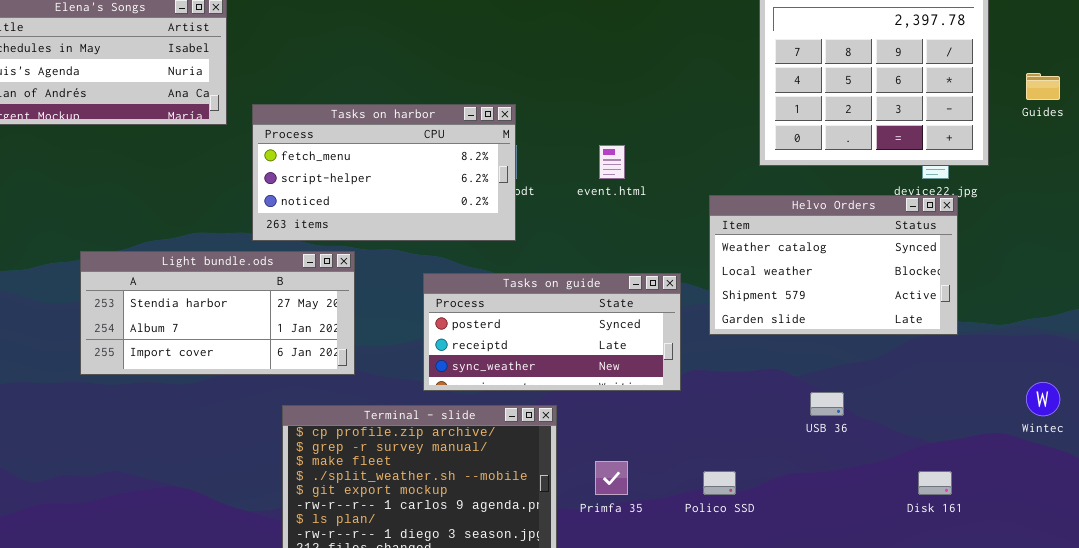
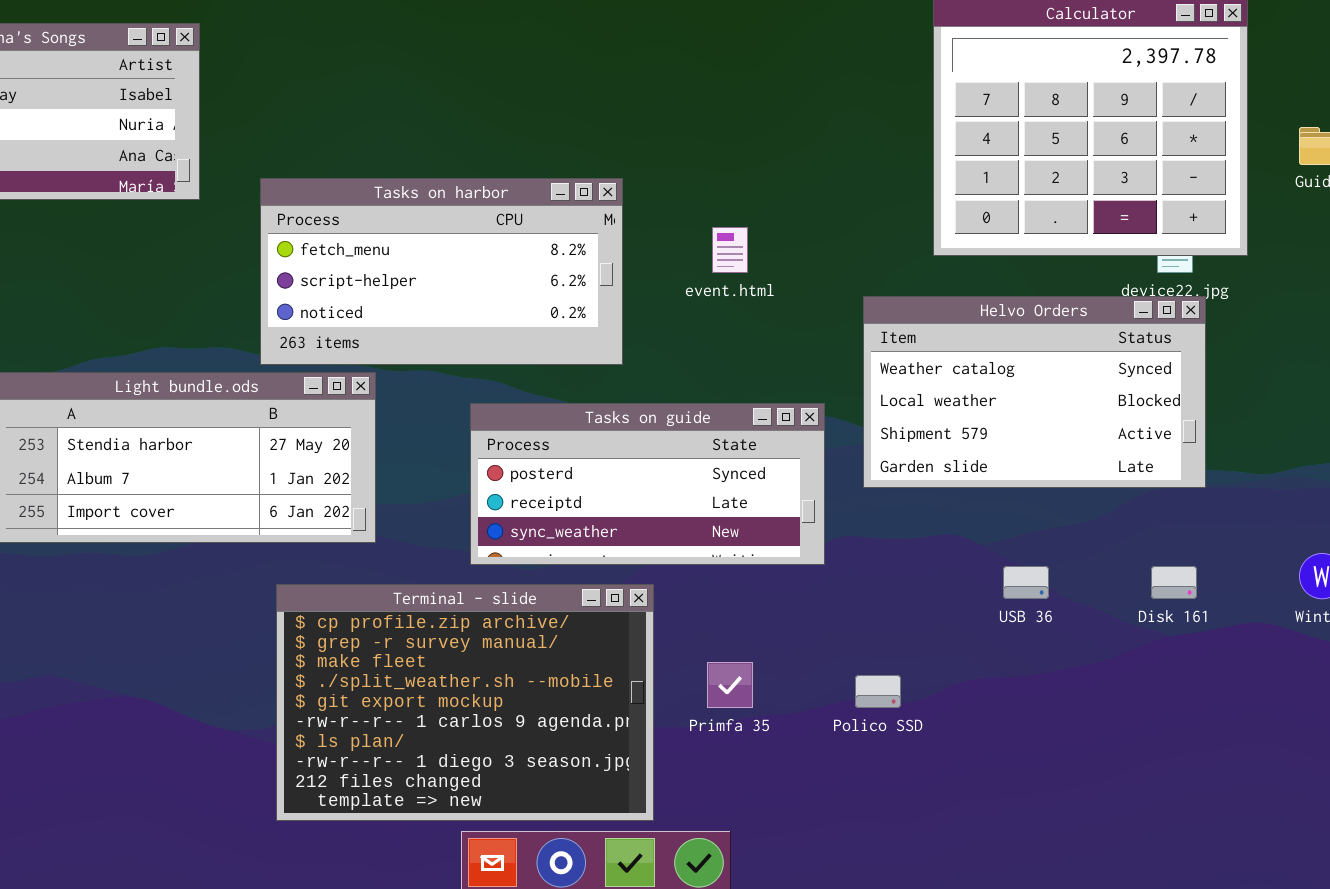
Tasks on harbor: [252,104,516,241] -> [260,178,623,365], moved
Disk 161: [918,471,952,495] -> [1151,566,1197,599], moved

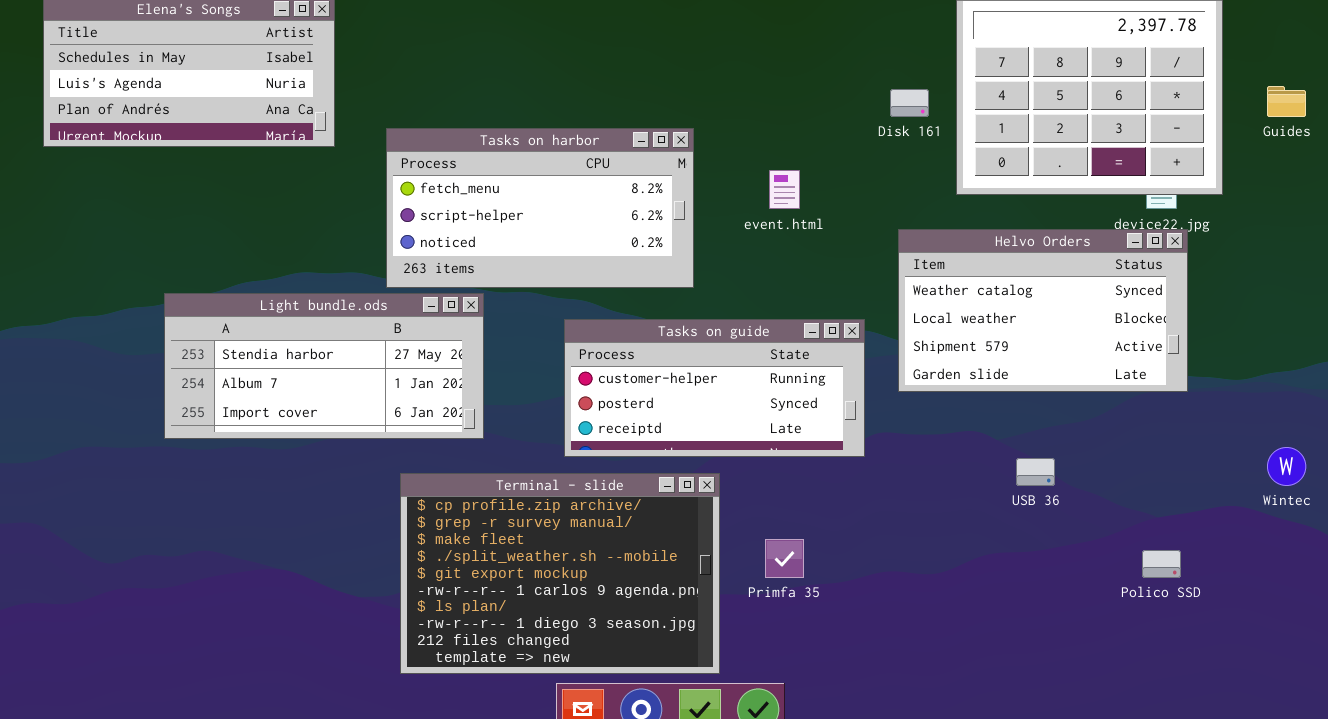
Tasks on guide: [470,403,825,565] -> [564,319,865,457], scrolled up 1 row
Disk 161: [1151,566,1197,599] -> [890,89,929,117], moved
Polico SSD: [855,675,901,708] -> [1142,550,1181,578], moved

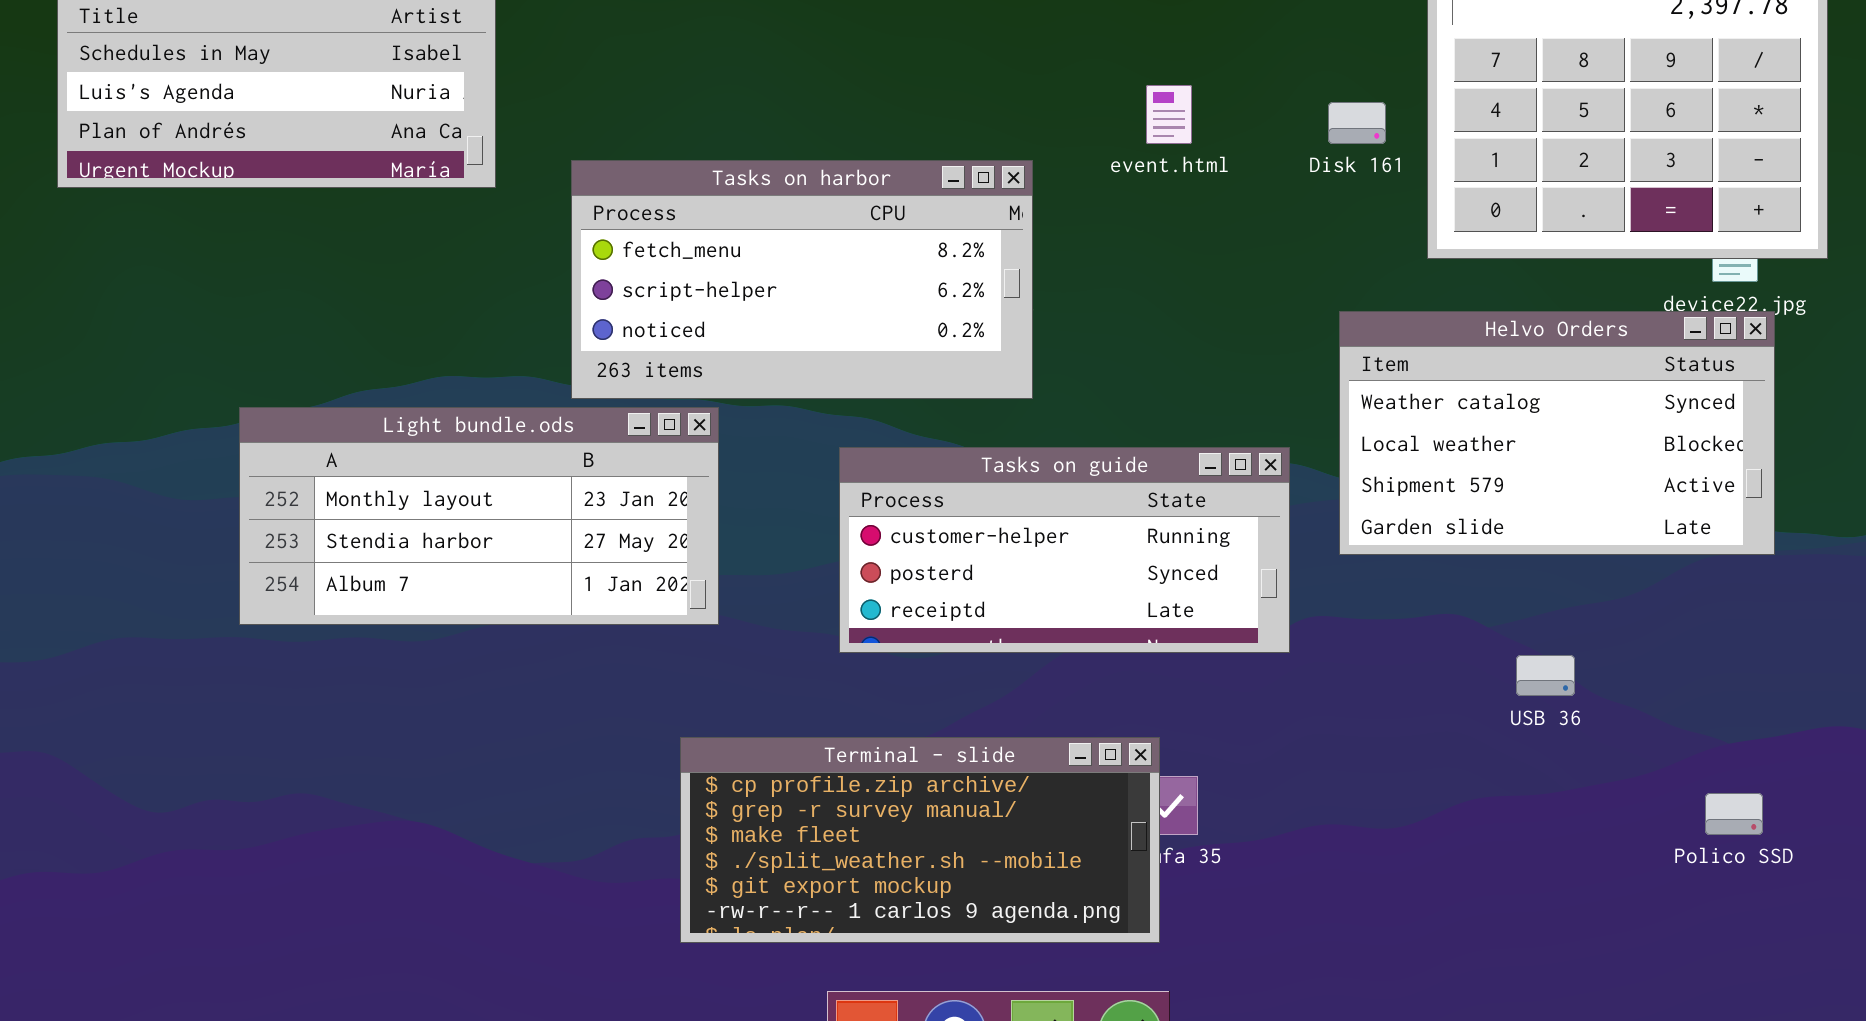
event.html: [769,170,800,209] -> [1146,85,1192,144], moved
Light bundle.ods: [164,293,484,439] -> [239,407,719,625], scrolled up 1 row
Terminal - slide: [400,473,720,674] -> [680,737,1160,943], moved, resized

